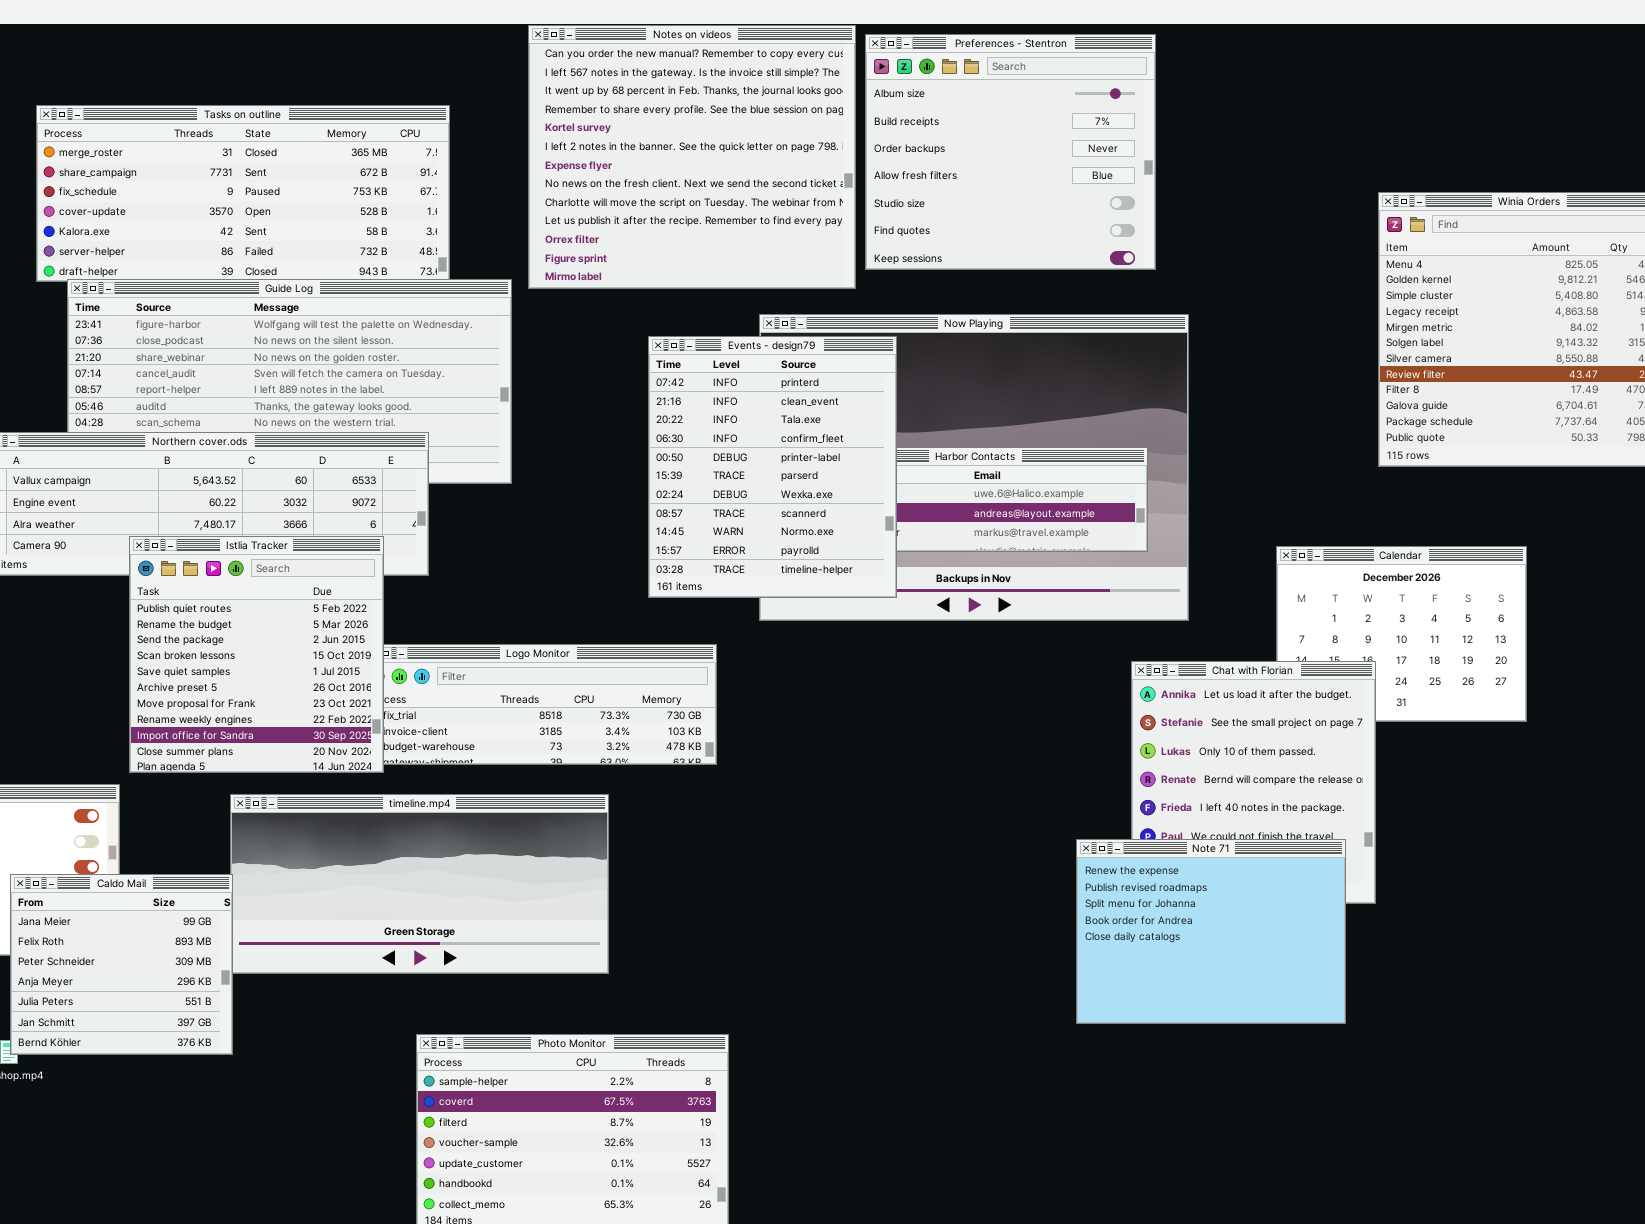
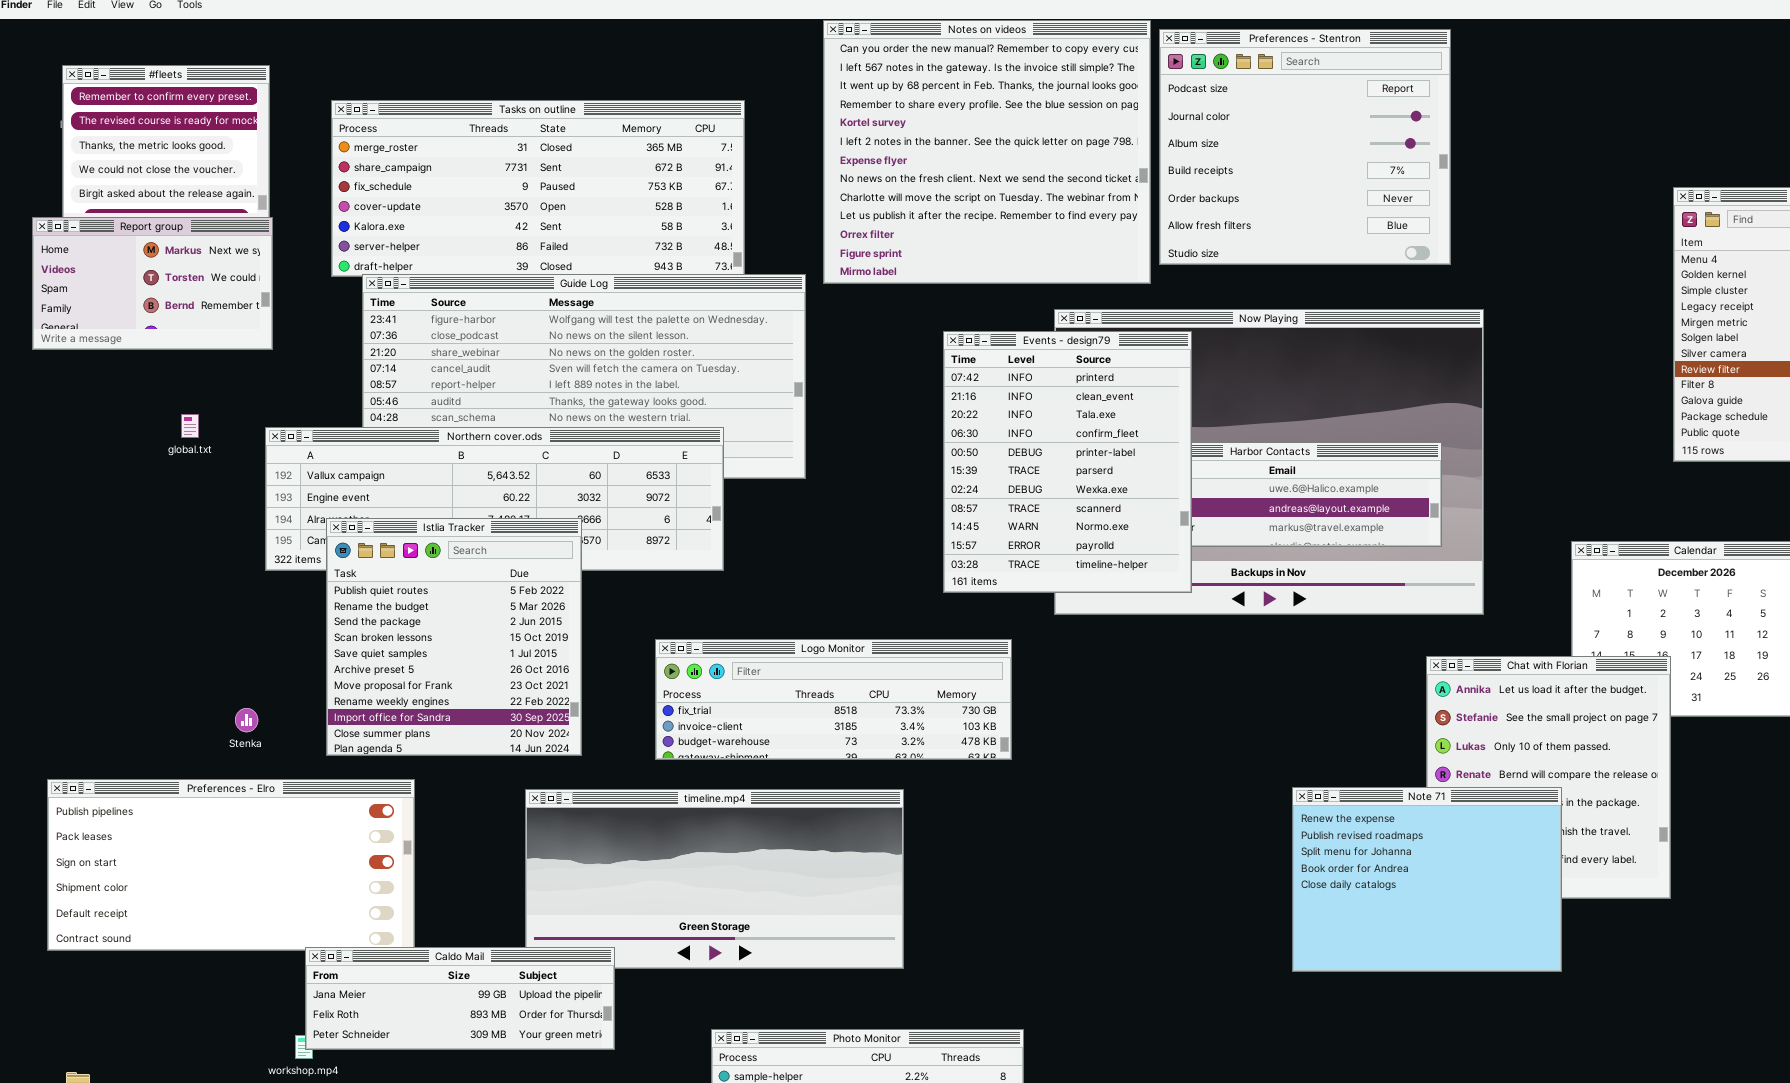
Preferences - Stentron: [865,34,1156,270] -> [1159,29,1451,265], scrolled up 2 rows
Istlia Tracker: [129,536,384,773] -> [326,518,582,756], moved
Note 71: [1076,839,1346,1024] -> [1292,787,1562,972], moved
Caldo Mail: [10,874,233,1055] -> [305,947,615,1050], resized

